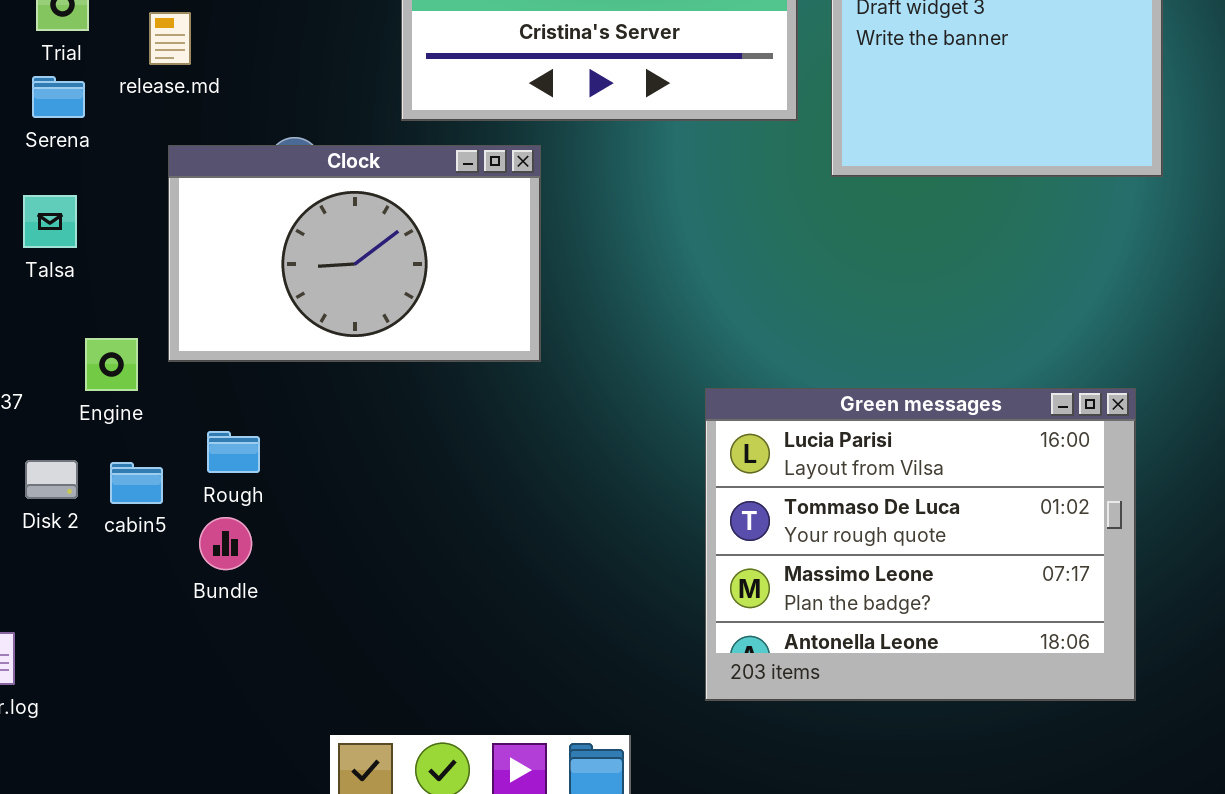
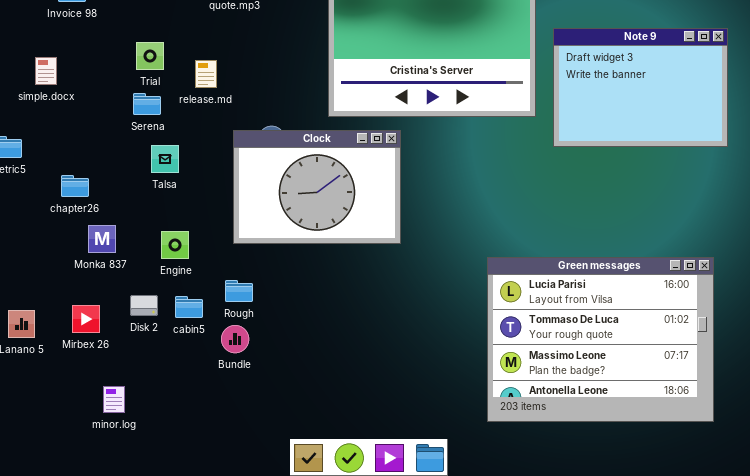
Clock: [168,145,541,362] -> [233,130,401,244], resized
Talsa: [23,195,77,248] -> [151,145,179,173], moved

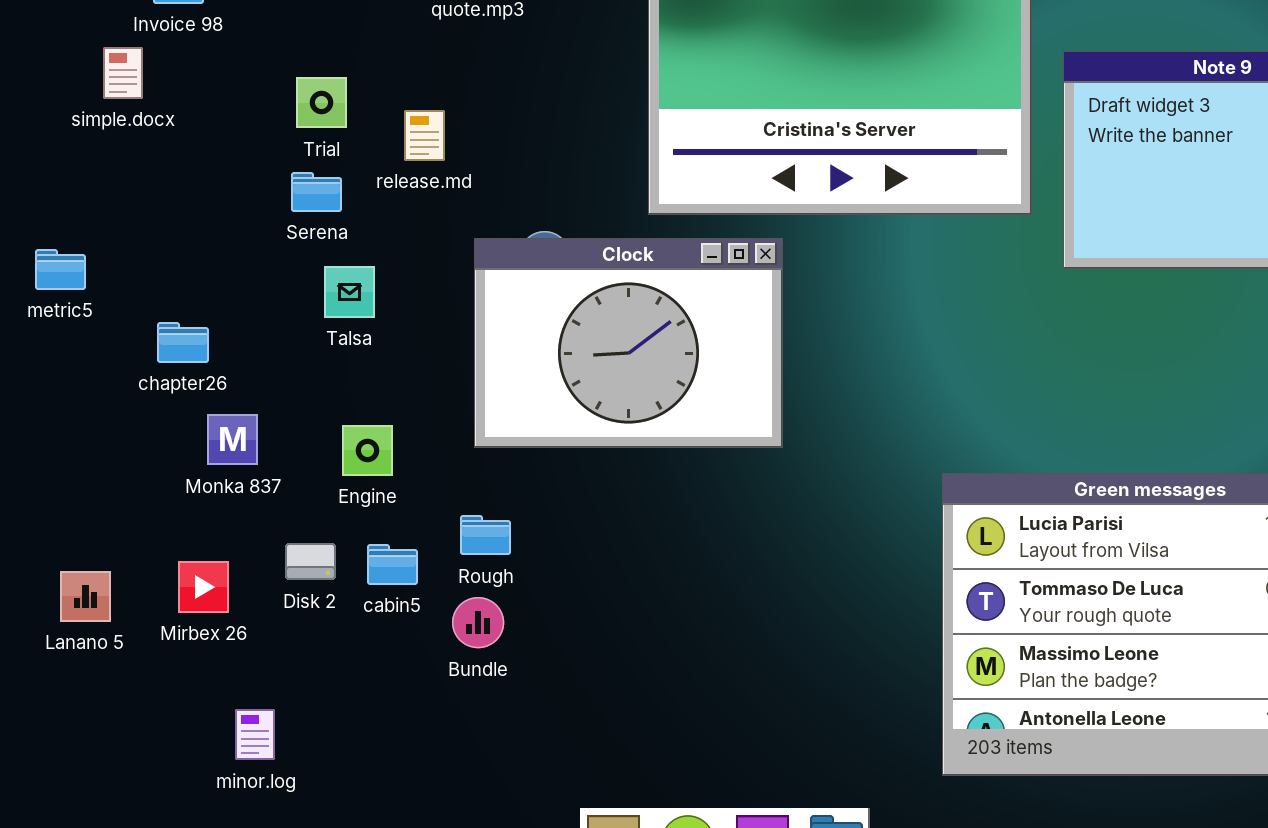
simple.docx: [35,57,57,85] -> [103,47,143,99], moved

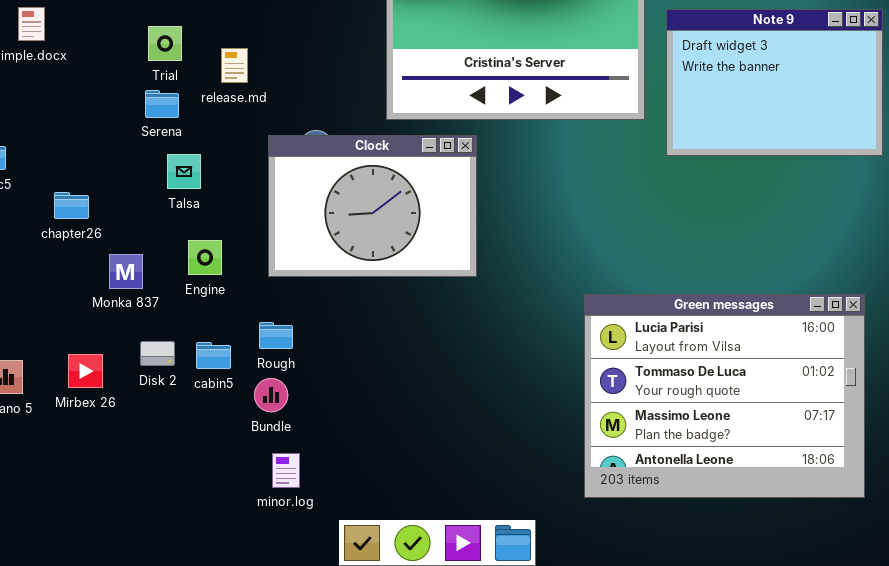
Monka 837: [207,414,258,465] -> [109,254,143,289], moved
Engine: [342,425,393,476] -> [188,240,222,275], moved
minor.log: [235,709,275,760] -> [272,453,300,488], moved

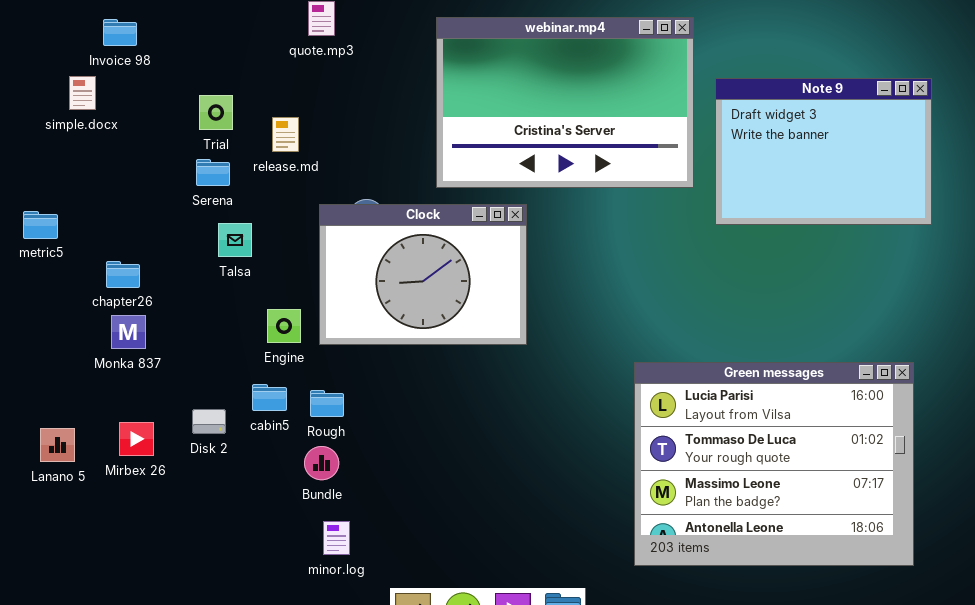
Engine: [188,240,222,275] -> [267,309,301,343], moved
Monka 837: [109,254,143,289] -> [111,315,146,349], moved
cabin5: [196,342,231,369] -> [252,384,287,411], moved

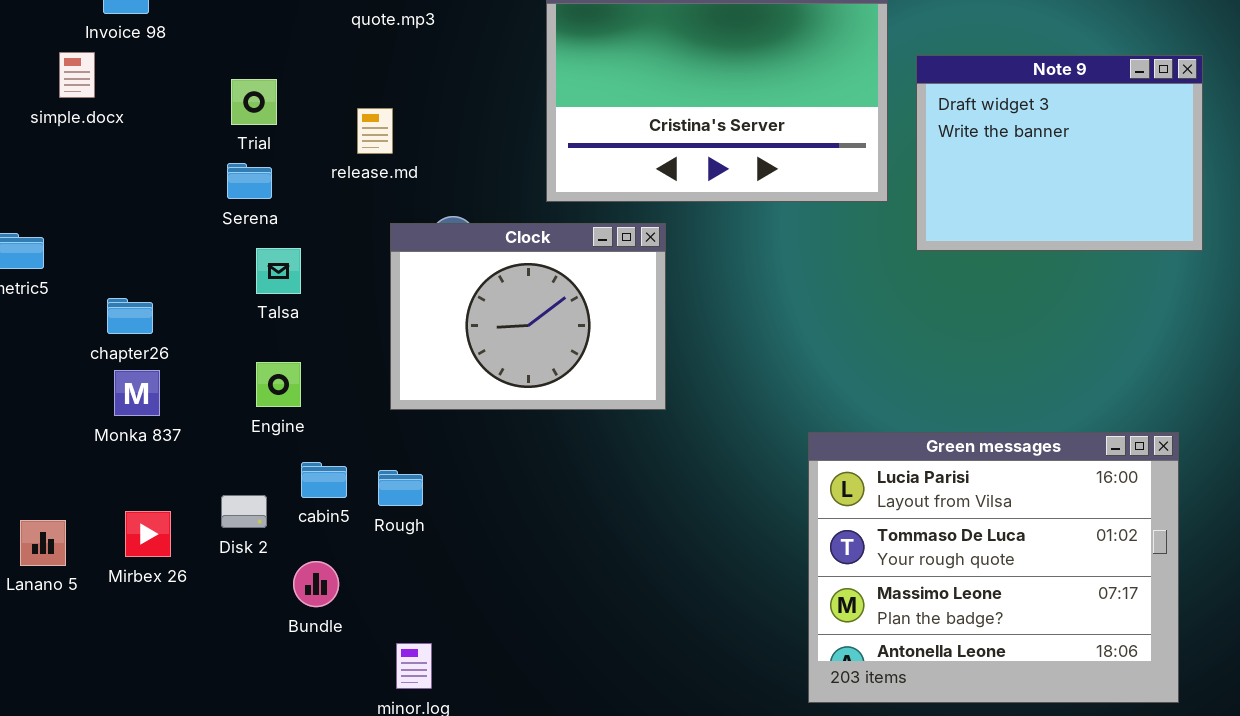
release.md: [272,117,299,152] -> [357,108,393,154], moved
Engine: [267,309,301,343] -> [256,362,301,407], moved
Bundle: [304,446,339,480] -> [293,561,339,607], moved

